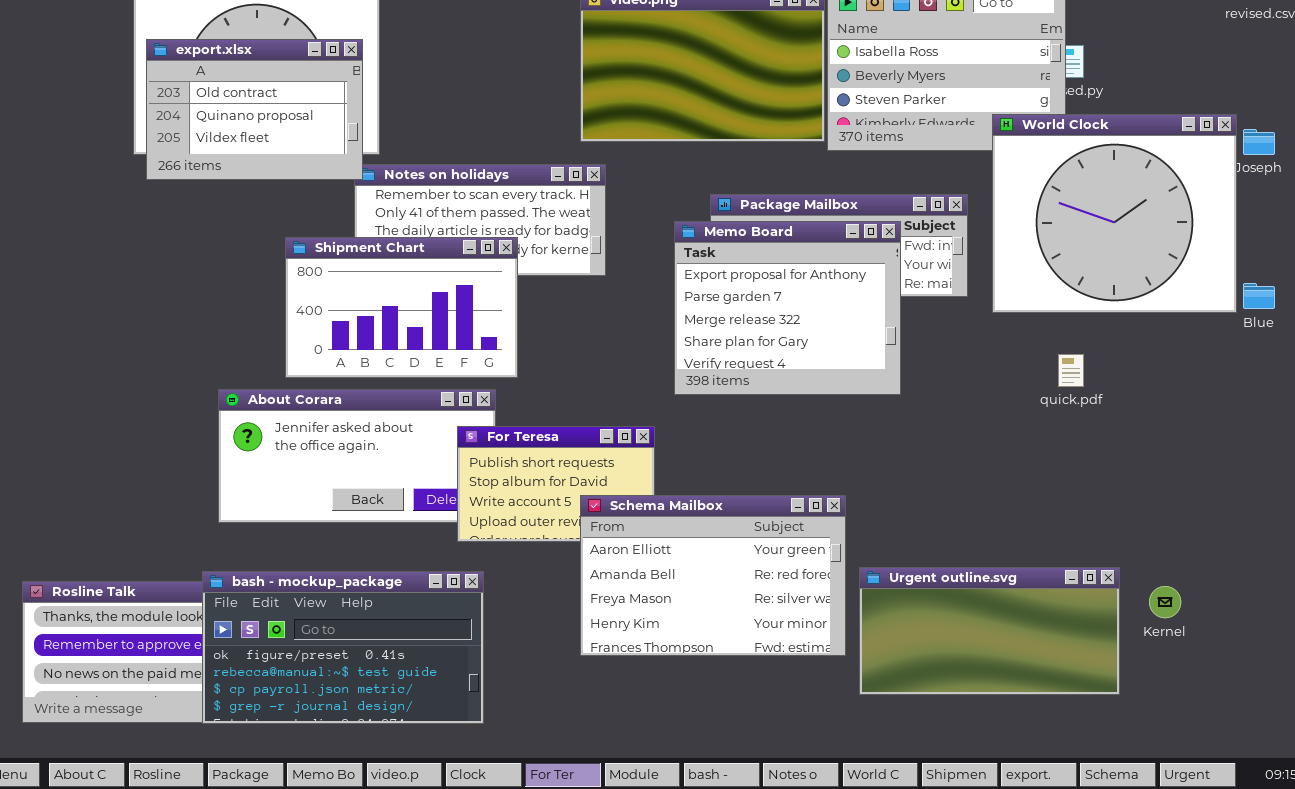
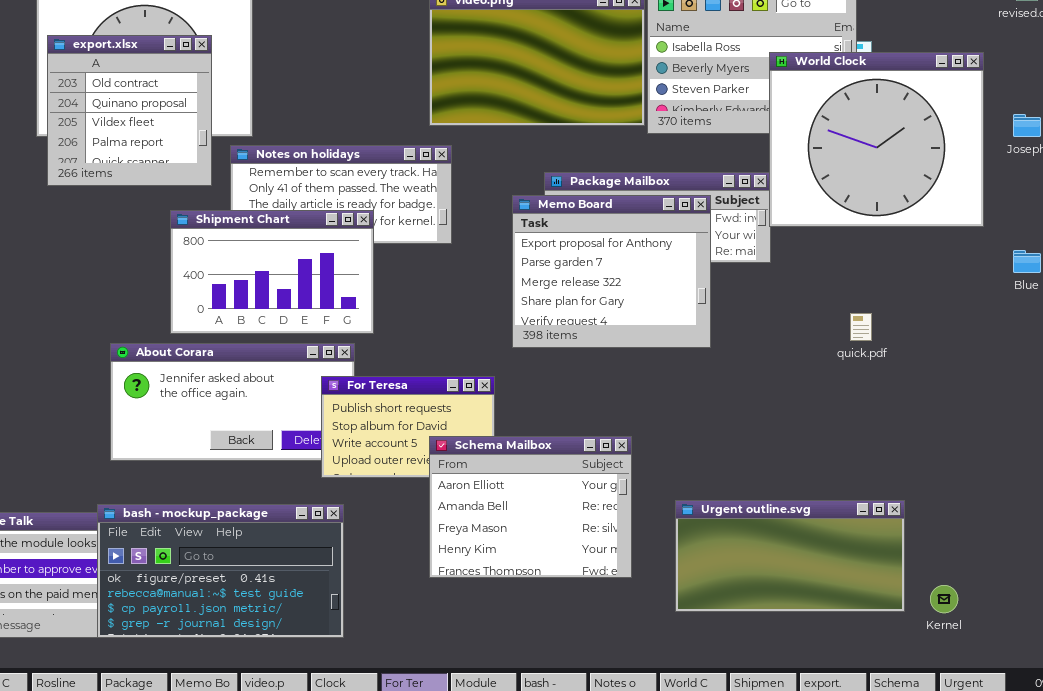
export.xlsx: [146,39,363,180] -> [47,35,212,186], resized
World Clock: [992,114,1237,313] -> [769,52,984,227], moved
Schema Mailbox: [580,495,846,656] -> [429,436,632,578], resized
Kernel: [1149,586,1181,618] -> [930,585,958,613], moved

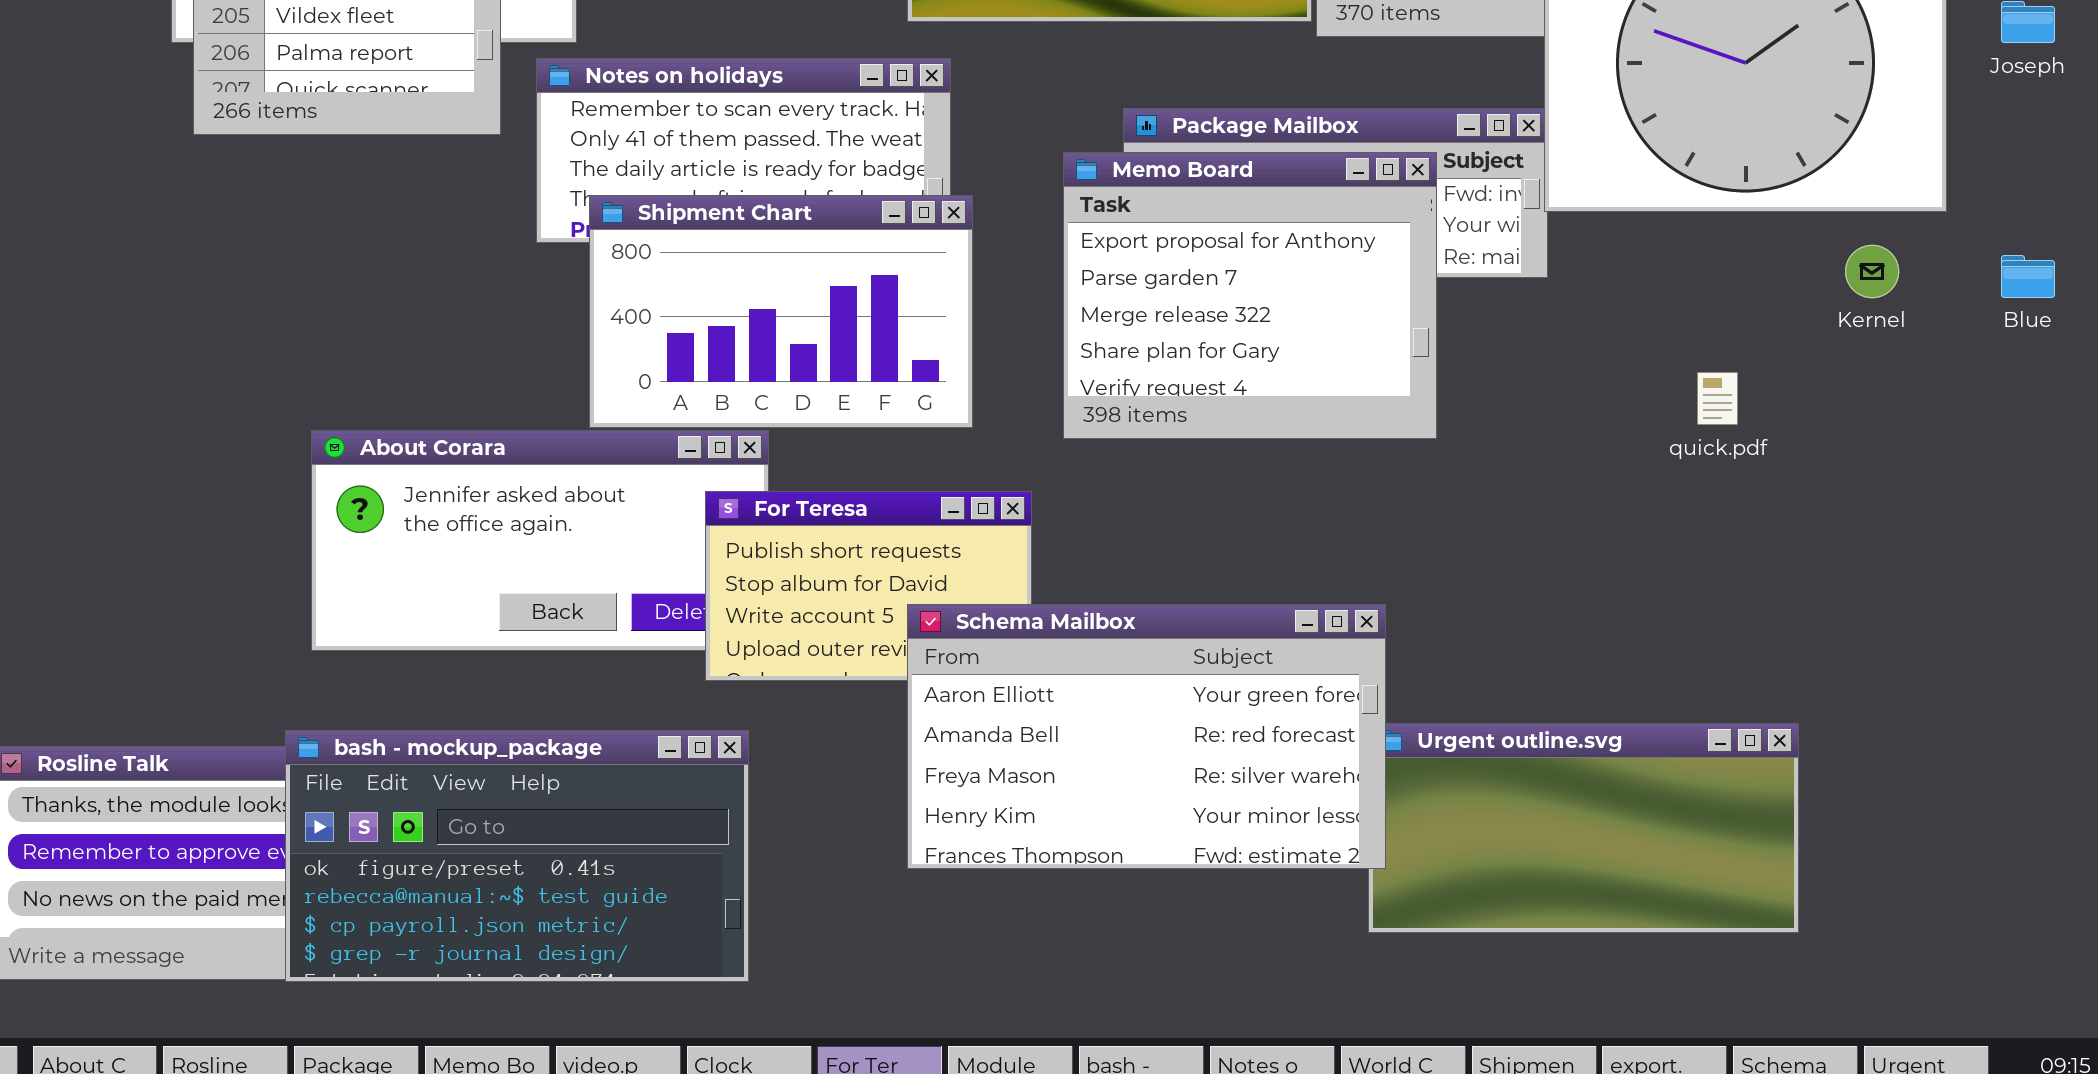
Shipment Chart: [170,210,374,334] -> [589,195,973,428], moved
Schema Mailbox: [429,436,632,578] -> [907,604,1386,869], resized
Kernel: [930,585,958,613] -> [1845,245,1899,298], moved

